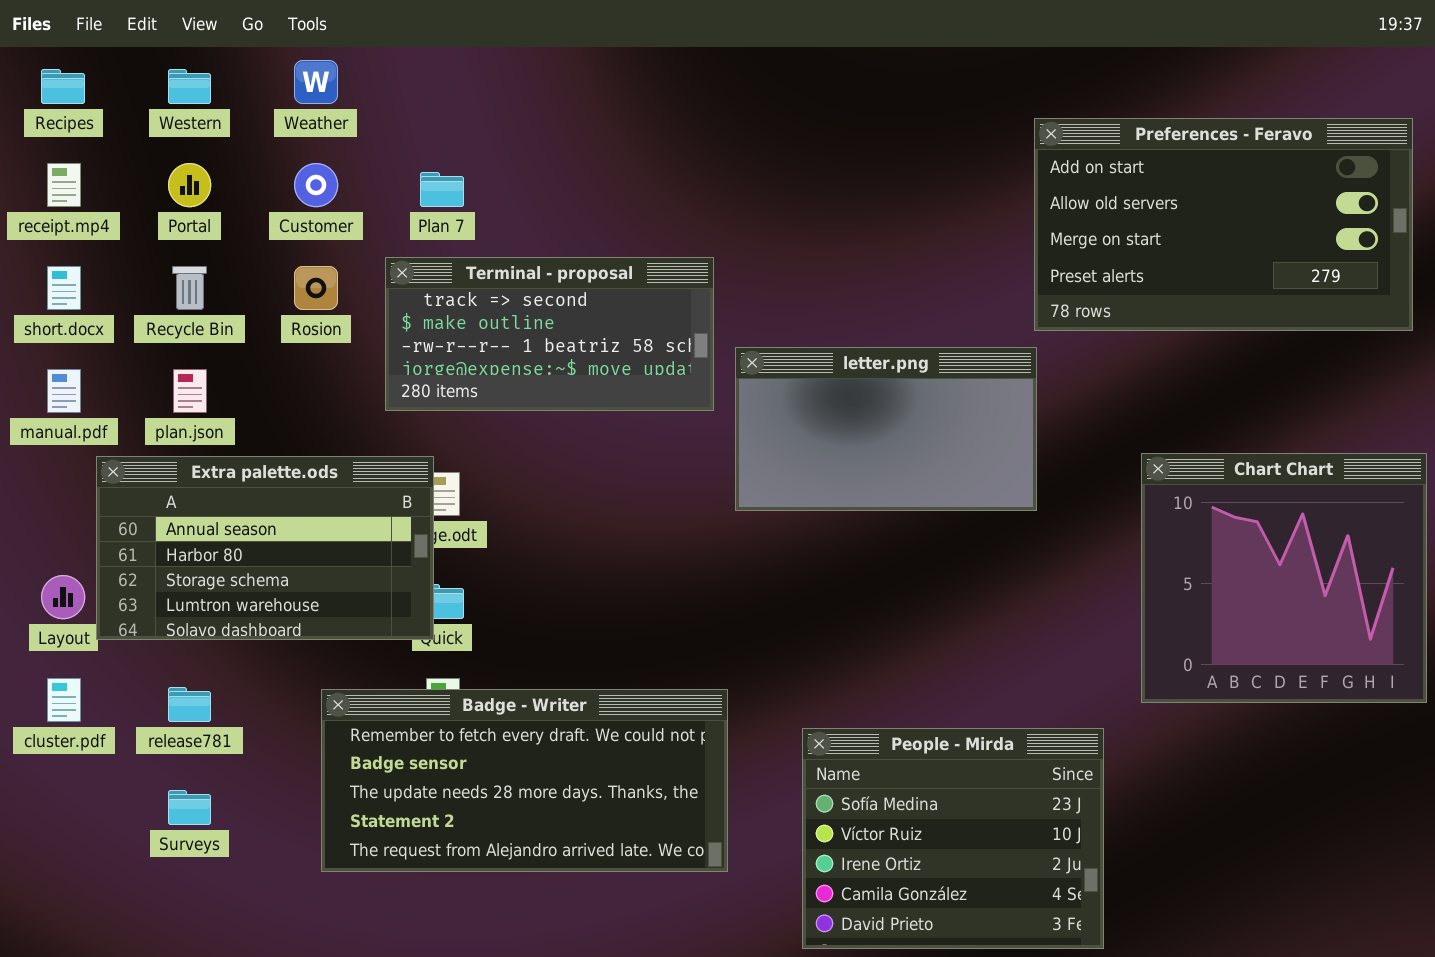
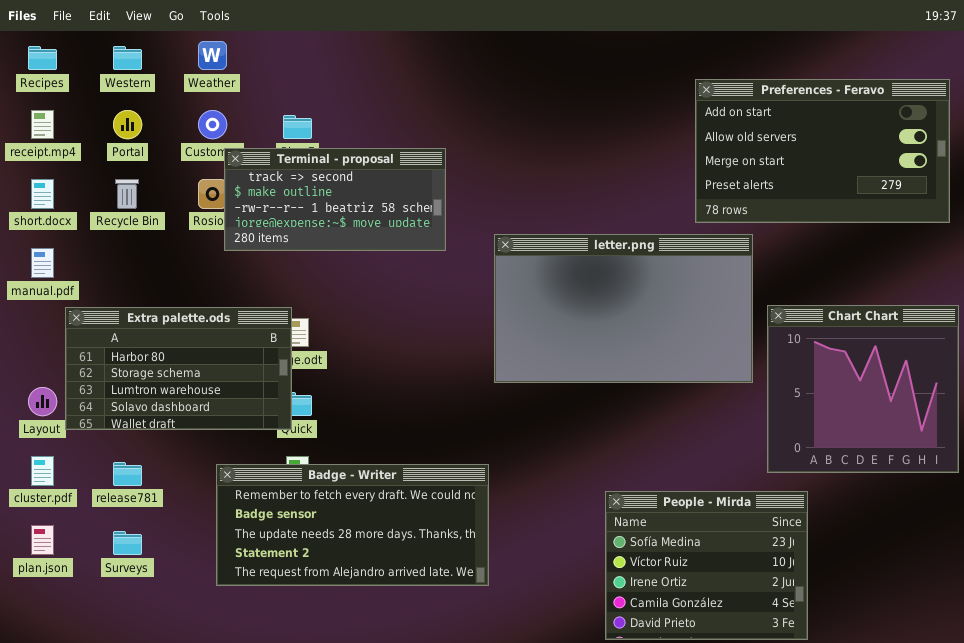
Terminal - proposal: [385,257,714,411] -> [224,148,446,251], moved
letter.png: [735,347,1037,511] -> [494,234,753,383], resized
plan.json: [173,369,207,413] -> [31,525,54,555], moved
Extra palette.ods: [96,456,434,640] -> [65,307,292,430], scrolled down 1 row
People - Mirda: [802,728,1104,949] -> [605,491,808,640], moved

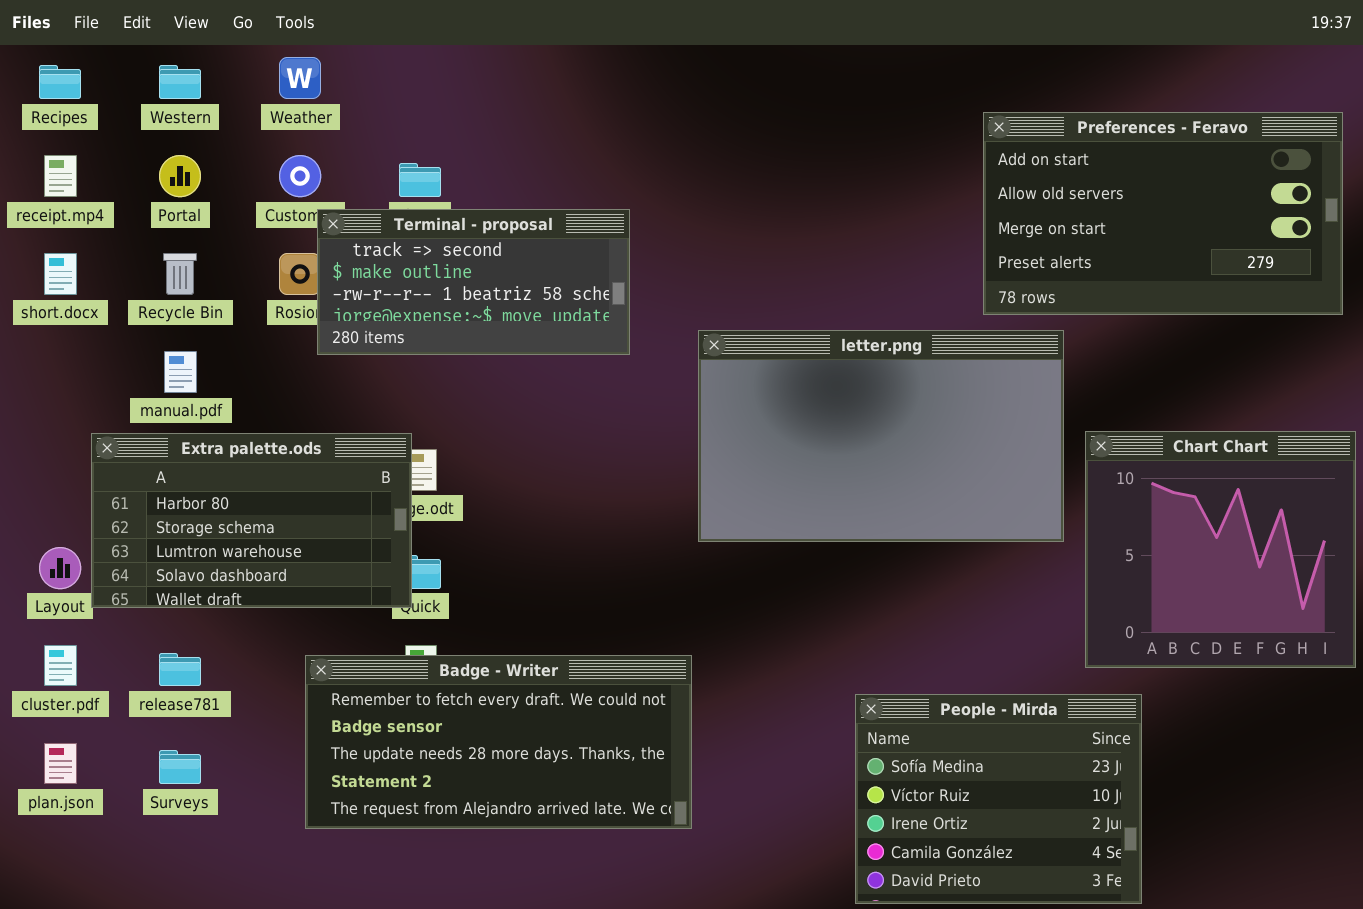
manual.pdf: [31,248,54,278] -> [164,351,197,393], moved

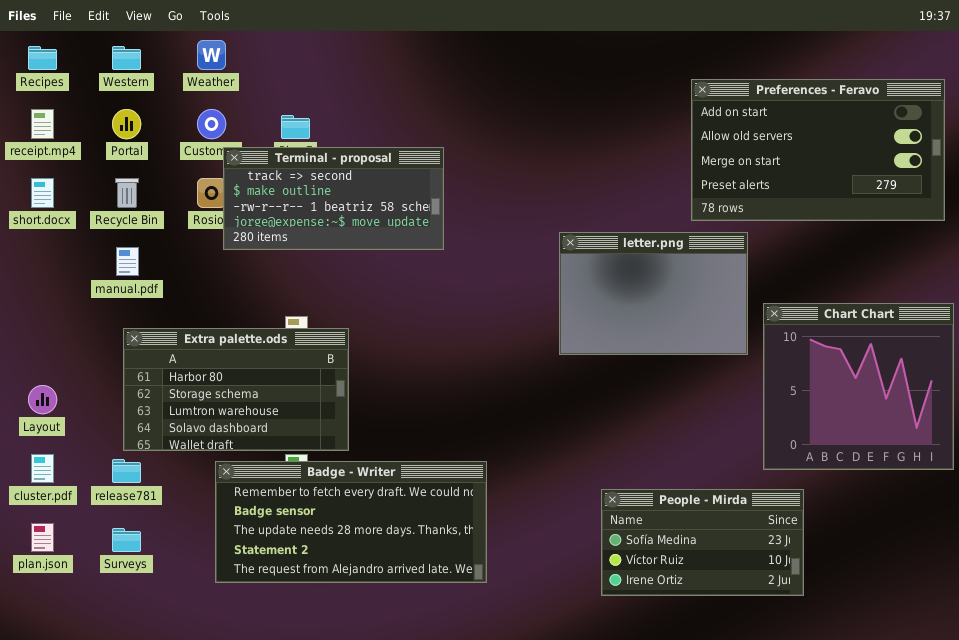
letter.png: [698,330,1064,542] -> [559,232,748,355], resized
Extra palette.ods: [91,433,412,608] -> [123,328,349,451], moved
People - Mirda: [855,694,1142,904] -> [601,489,804,596], resized

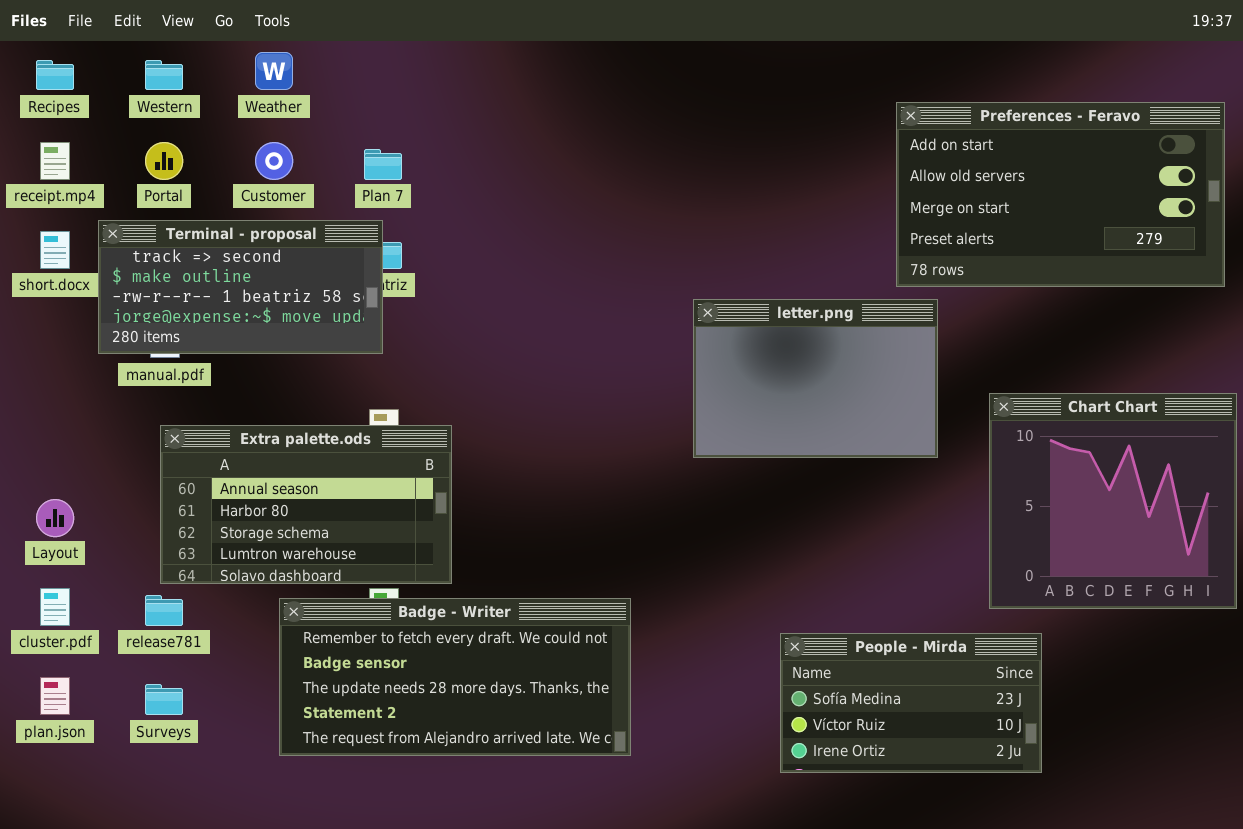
Terminal - proposal: [223,147,444,250] -> [98,220,383,354], moved
letter.png: [559,232,748,355] -> [693,299,938,458], moved
Extra palette.ods: [123,328,349,451] -> [160,425,452,584], scrolled up 1 row

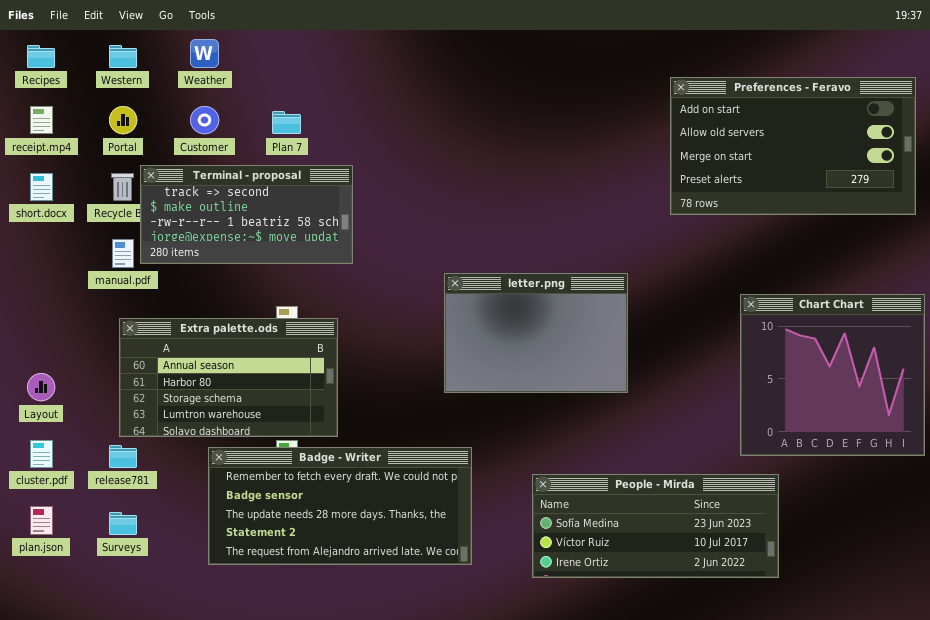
Terminal - proposal: [98,220,383,354] -> [140,165,353,264], moved
letter.png: [693,299,938,458] -> [444,273,628,393], moved
People - Mirda: [780,633,1042,773] -> [532,474,779,578], resized

